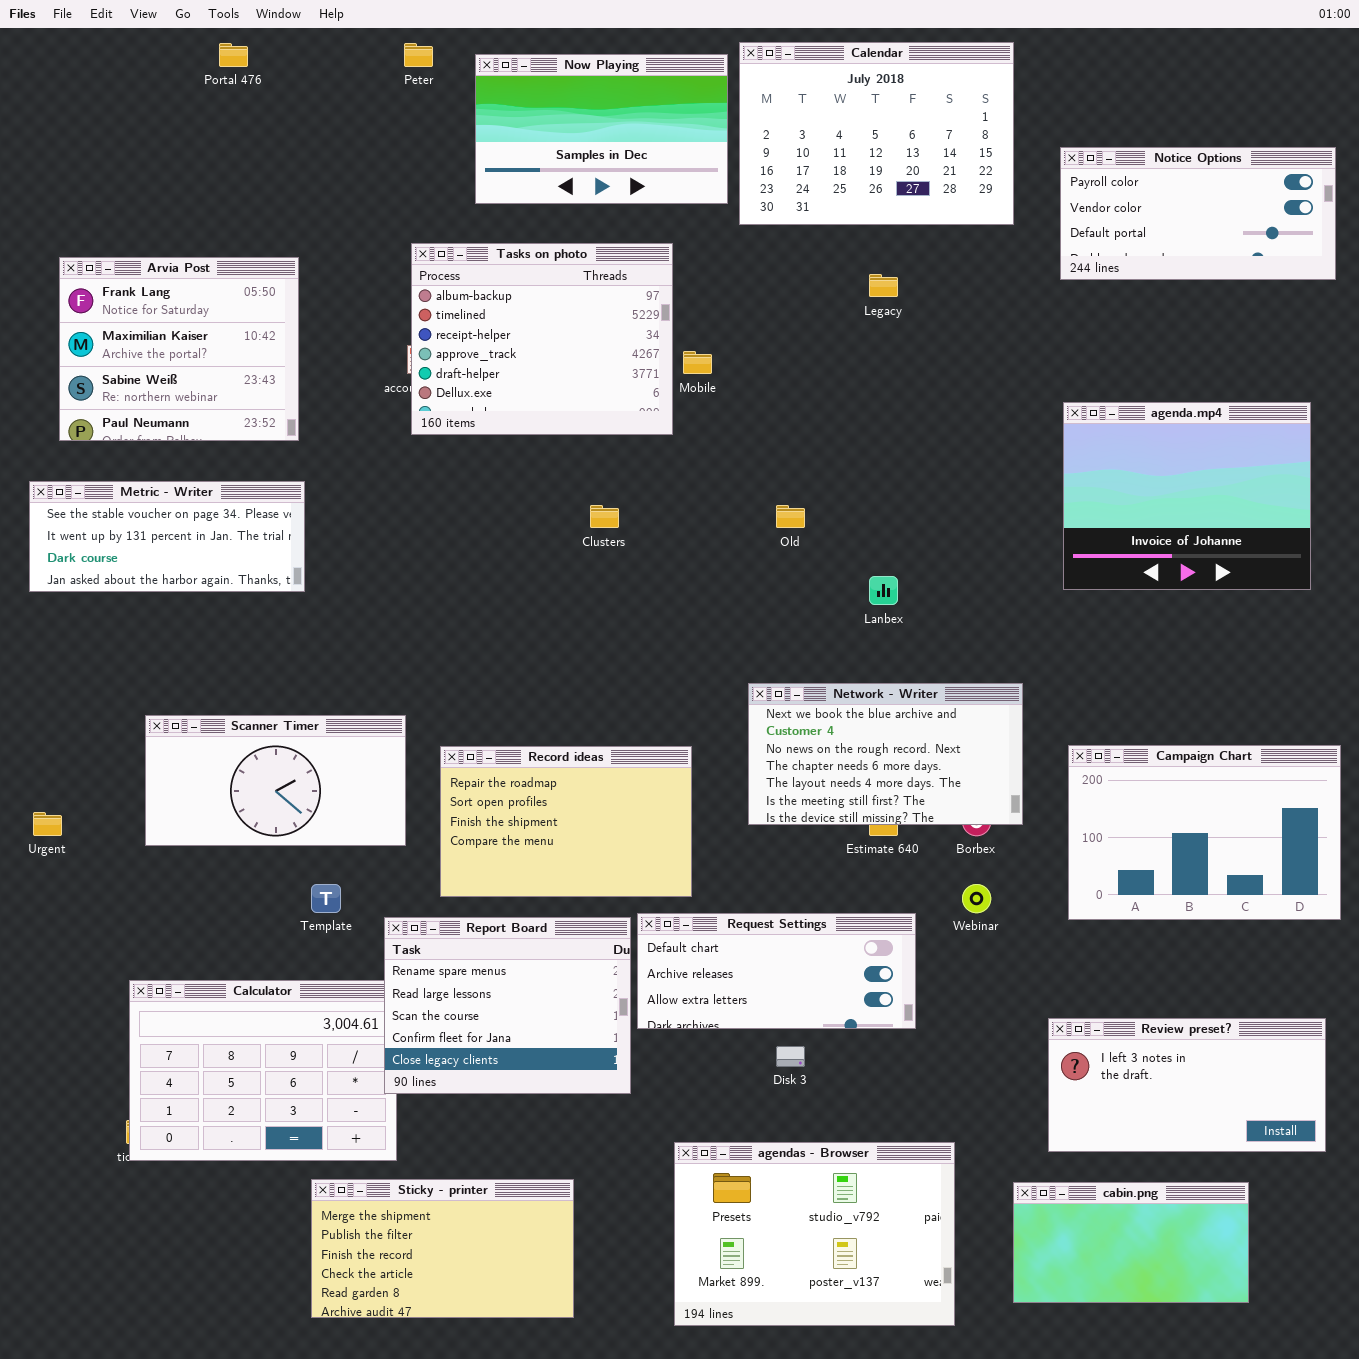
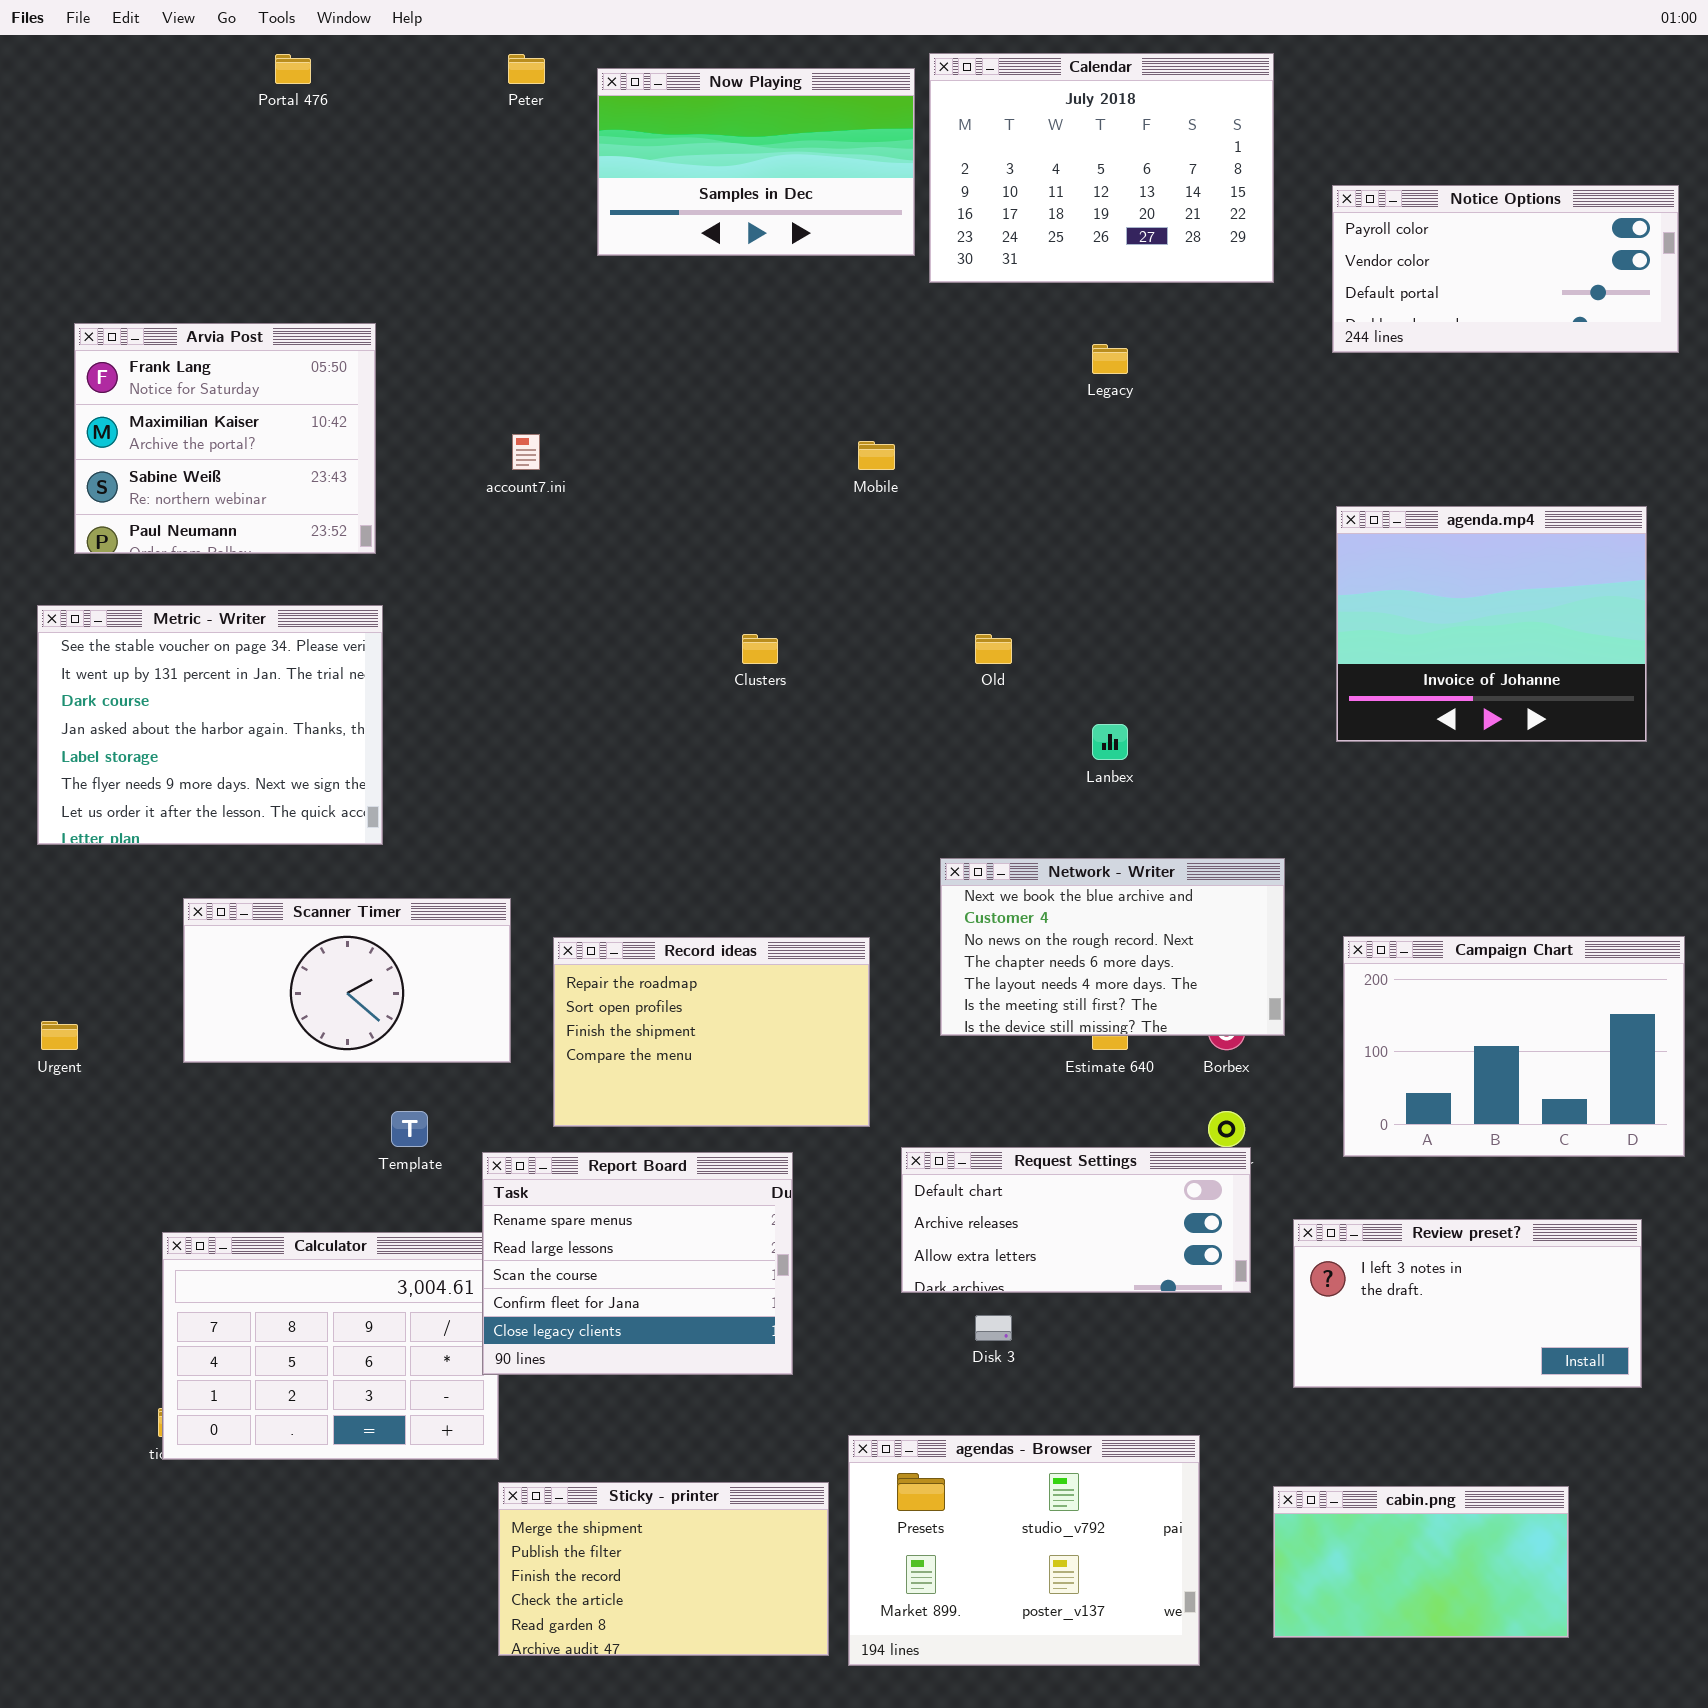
Tasks on photo: [411,243,673,435] -> none, closed
Metric - Writer: [29,481,305,592] -> [37,605,383,845], resized
Request Settings: [637,913,916,1029] -> [901,1147,1251,1293], moved
Review preset?: [1048,1018,1326,1152] -> [1293,1219,1642,1388], moved
Sticky - printer: [311,1179,574,1318] -> [498,1482,829,1656], moved

